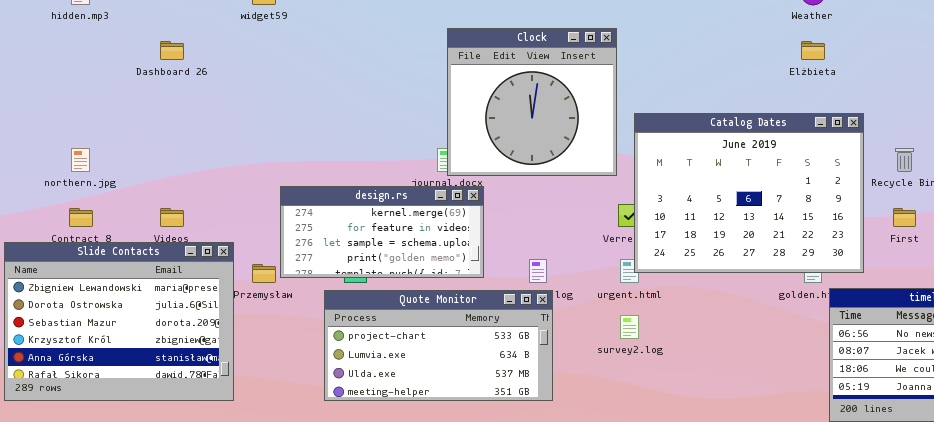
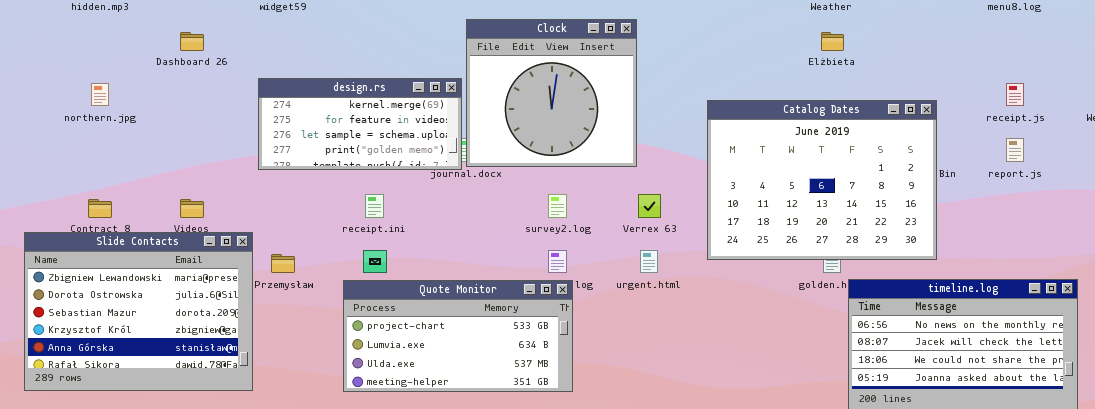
Catalog Dates: [634,113,864,273] -> [707,100,937,260], moved
northern.jpg: [71,148,90,172] -> [91,83,109,106], moved
design.rs: [280,186,484,278] -> [258,78,462,170], moved
survey2.log: [620,315,639,339] -> [548,194,567,218], moved

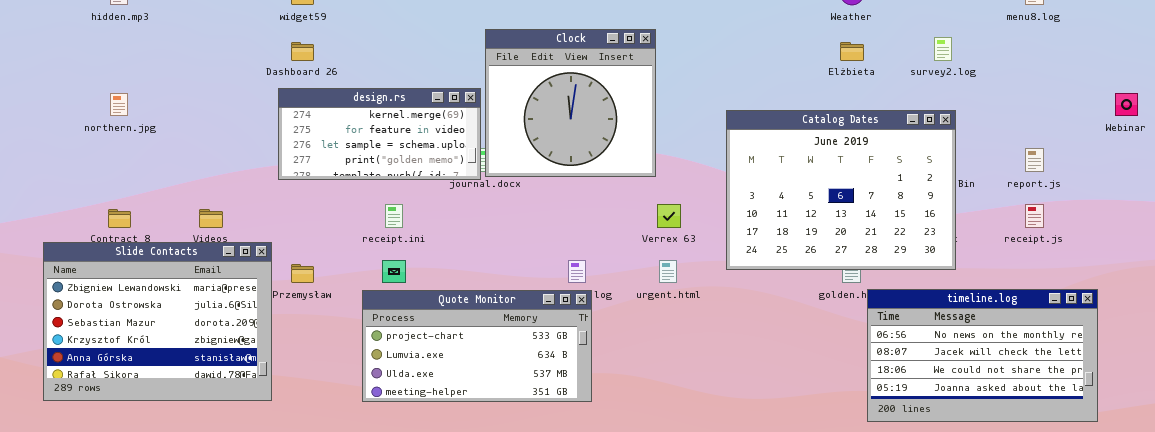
Dashboard 26: [180,32,204,51] -> [291,42,314,61], moved
receipt.js: [1006,83,1024,106] -> [1025,204,1044,228], moved
survey2.log: [548,194,567,218] -> [934,37,952,61], moved

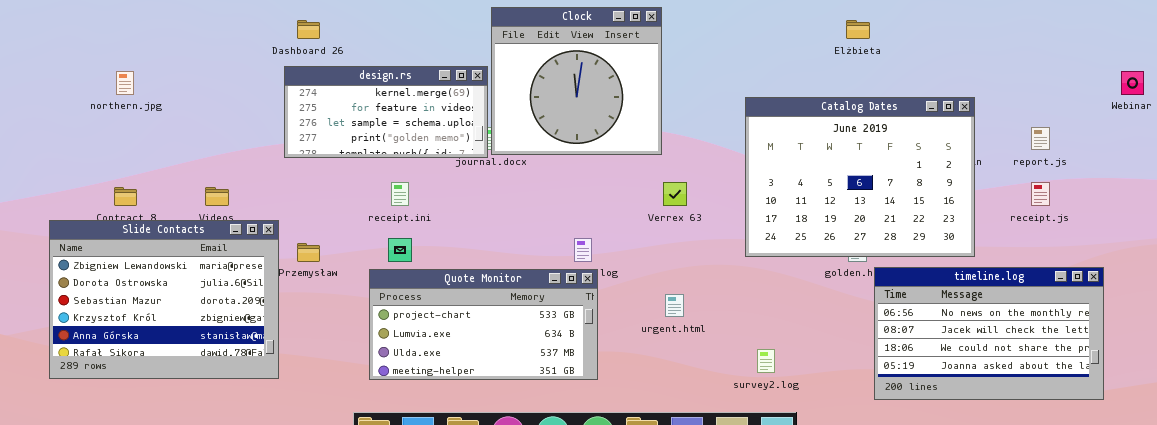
survey2.log: [934,37,952,61] -> [757,349,775,373], moved
Catalog Dates: [726,110,956,270] -> [745,97,975,257], moved
urgent.html: [659,260,677,283] -> [665,294,684,317], moved

